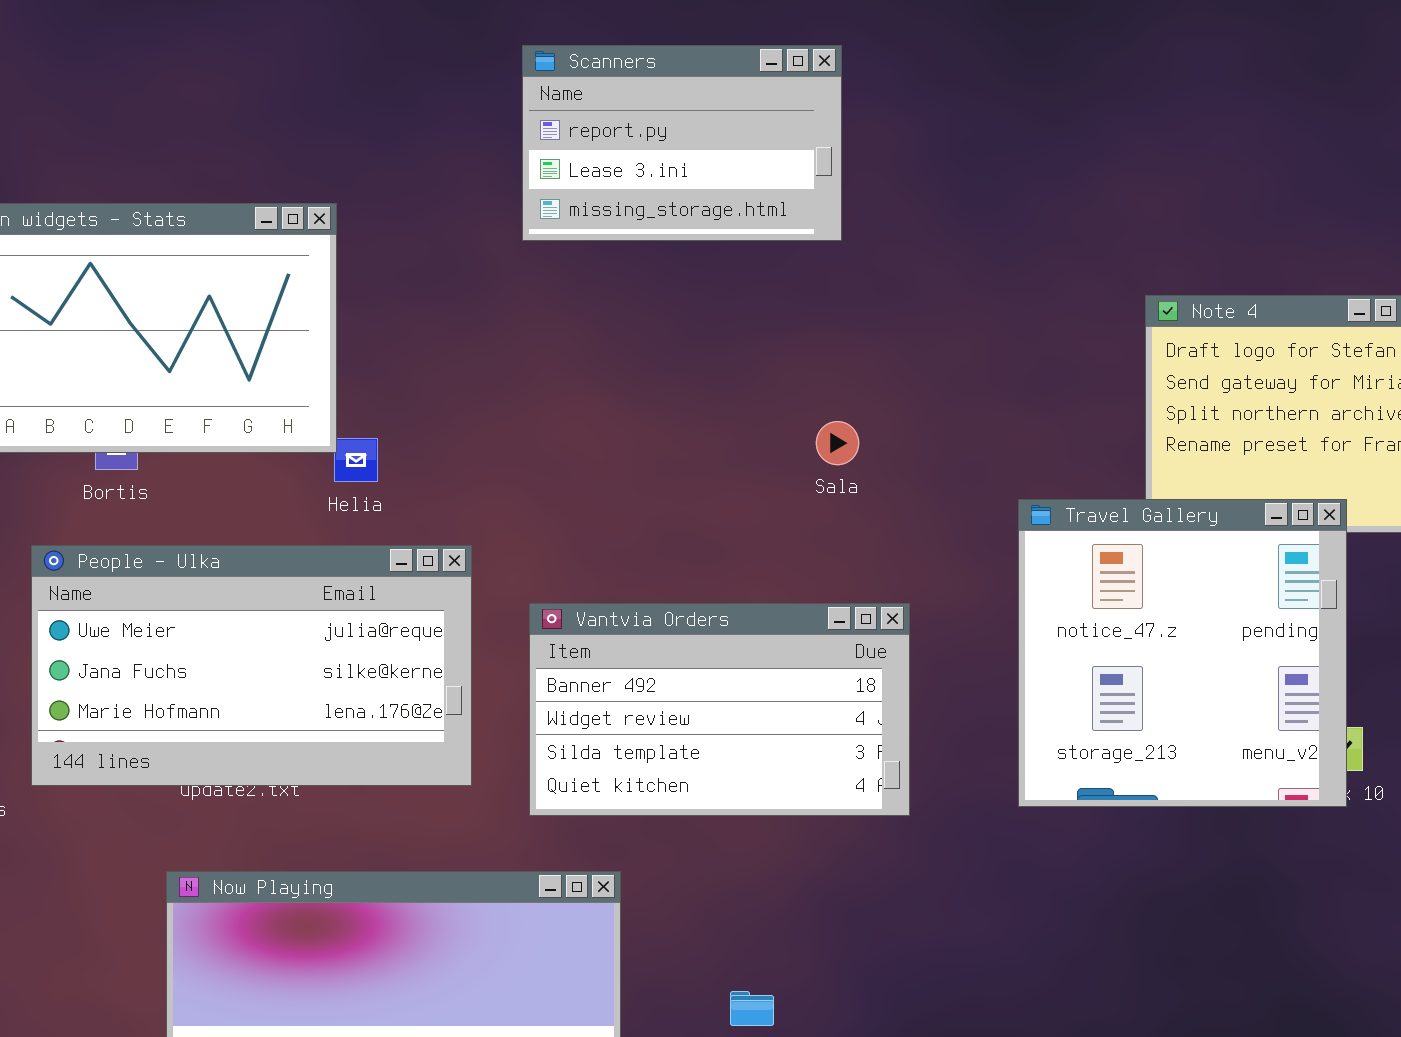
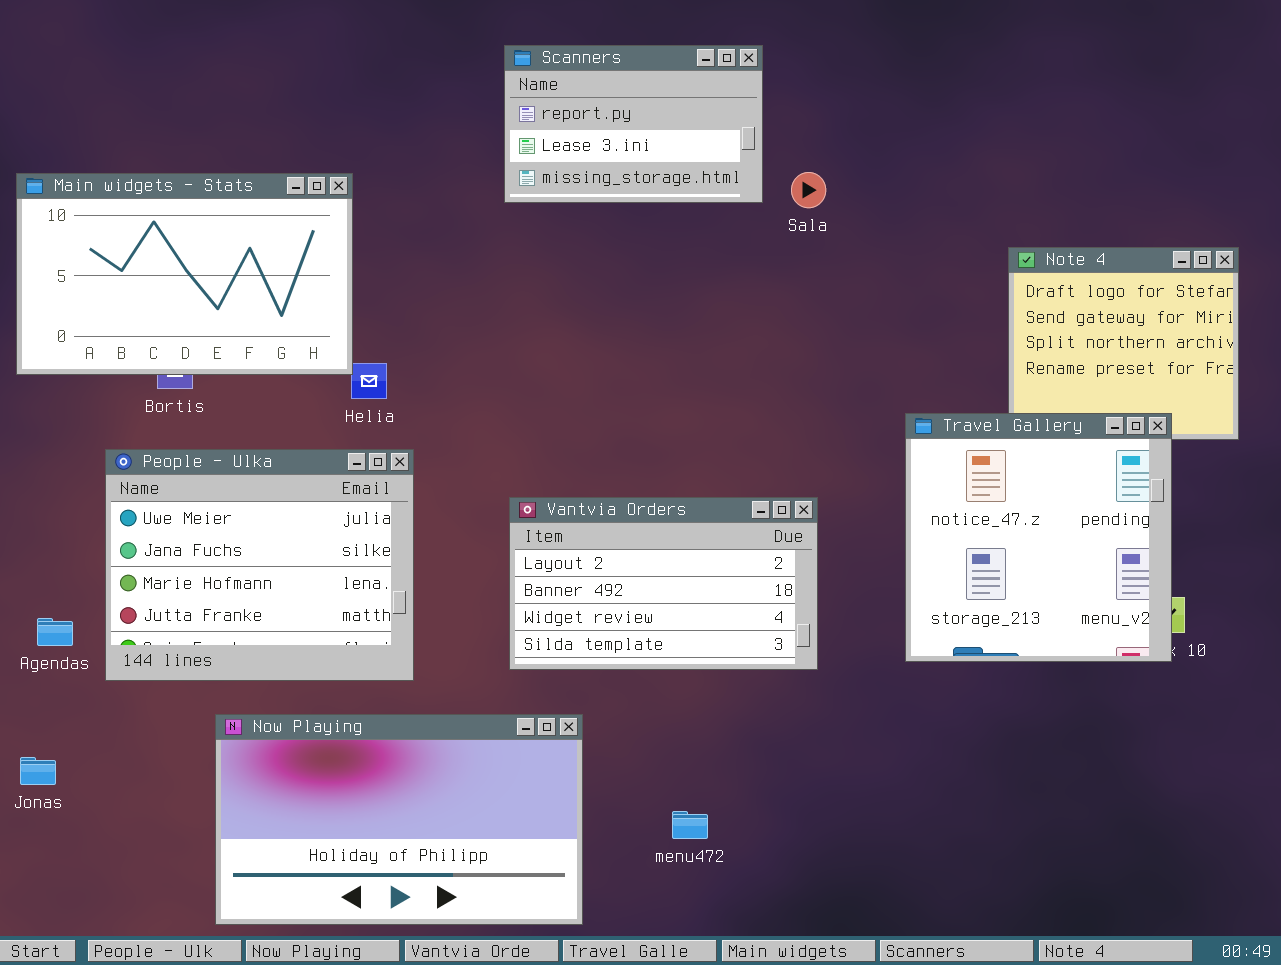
Sala: [816,421,859,465] -> [791,172,826,208], moved
People - Ulka: [31,545,472,786] -> [105,449,414,681], resized
Vantvia Orders: [529,603,910,816] -> [509,497,818,670], scrolled up 1 row

